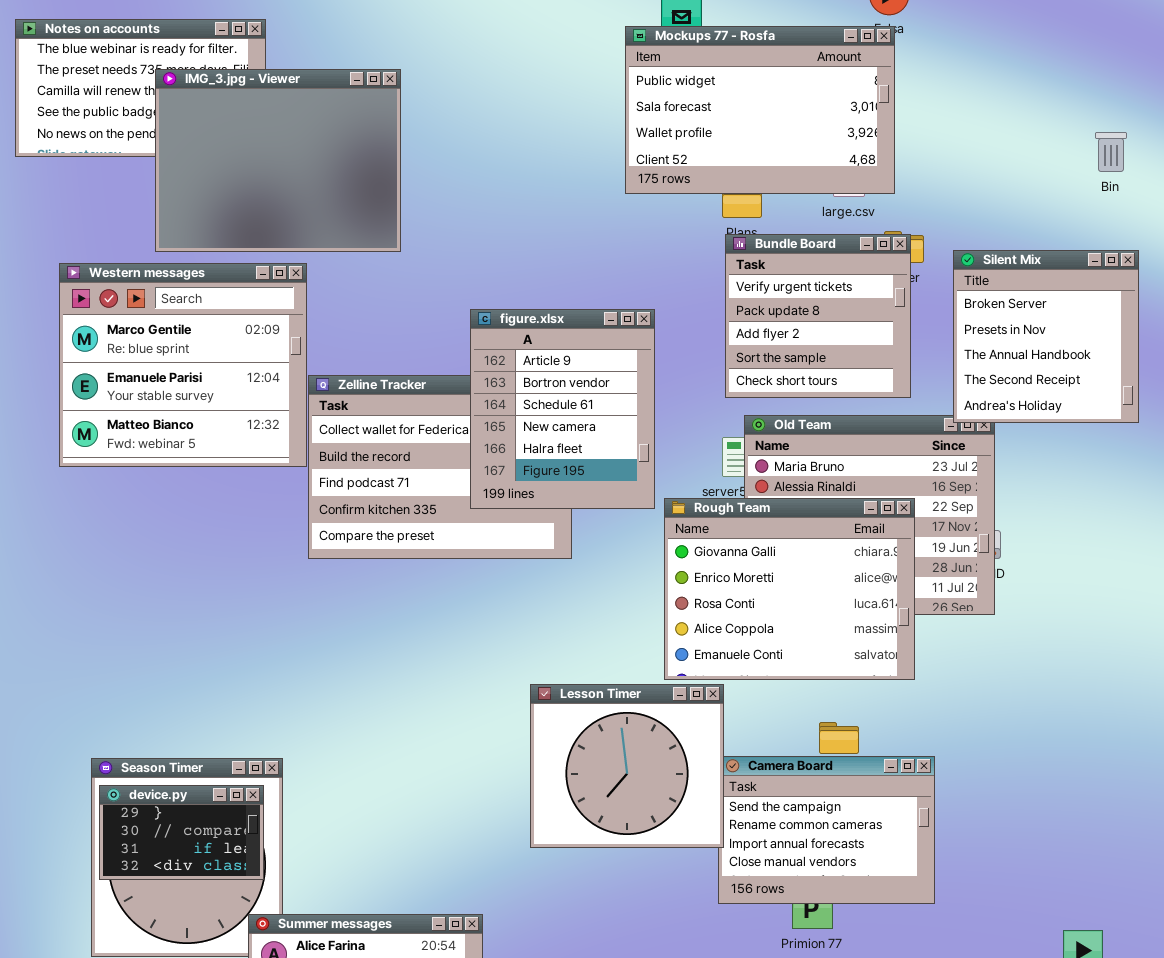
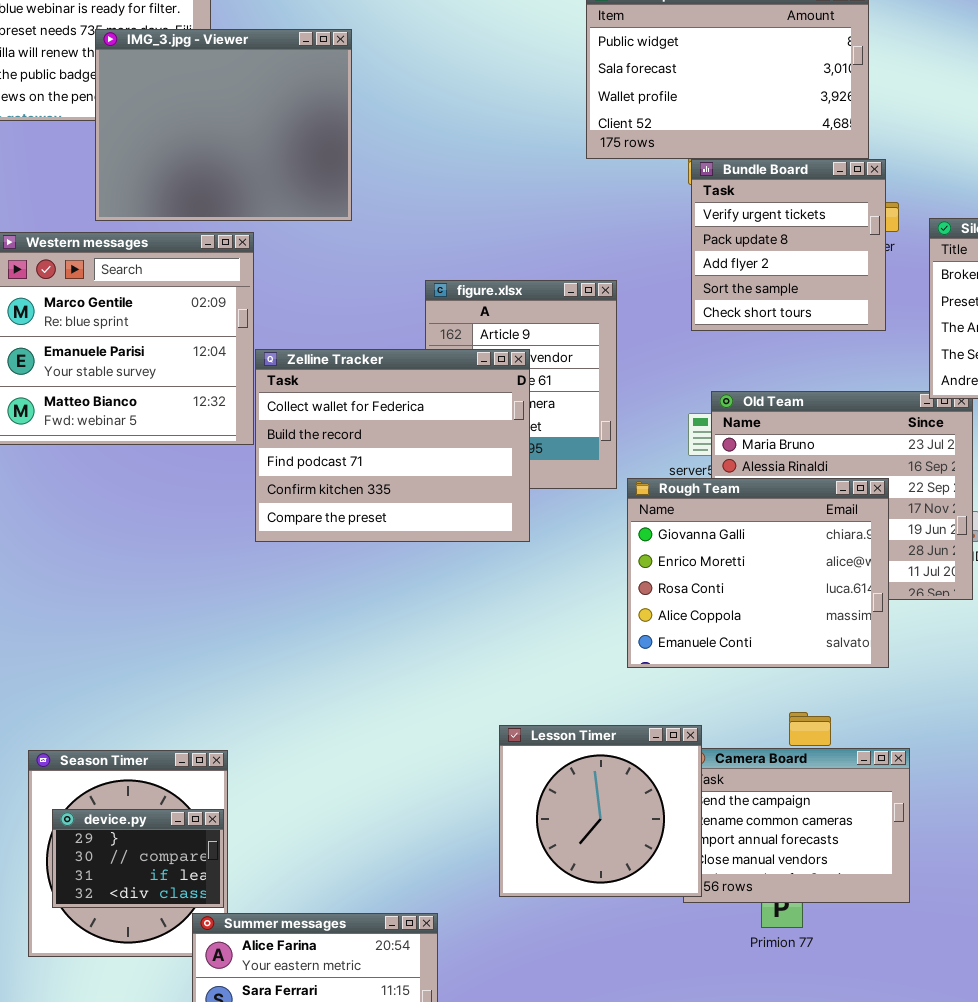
Bundle Board: [725,234,911,398] -> [691,159,886,331], moved
Zelline Tracker: [308,375,572,559] -> [255,349,530,542], raised
Lesson Timer: [530,684,724,848] -> [499,725,702,897], moved
device.py: [99,785,264,880] -> [52,809,224,908], moved

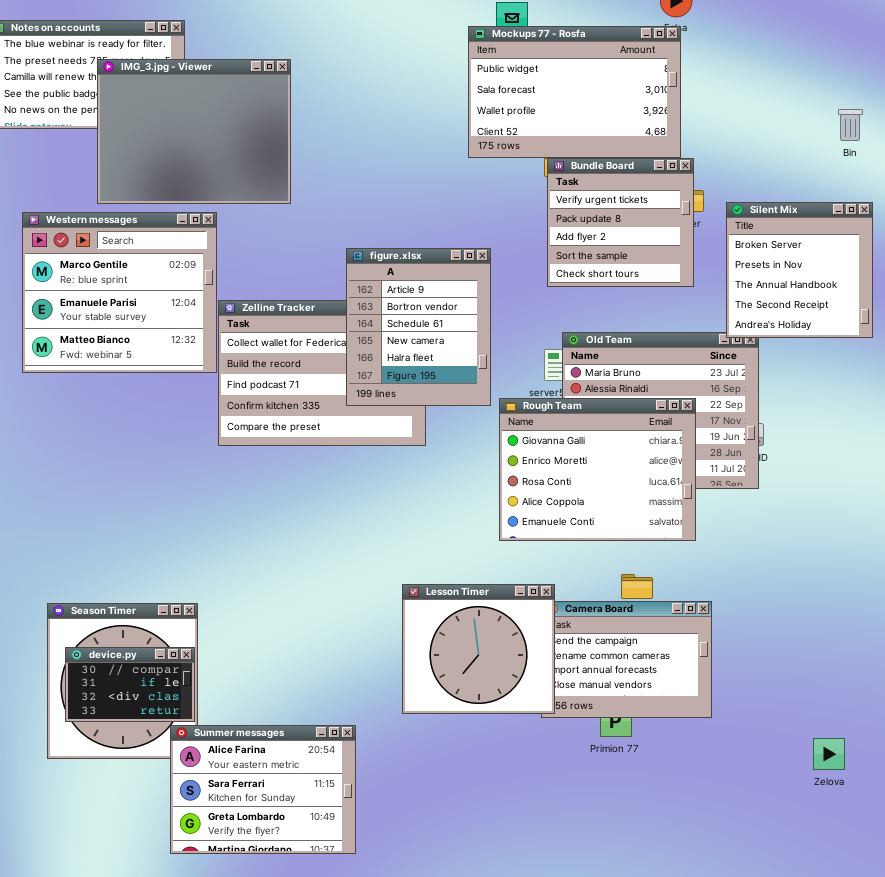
figure.xlsx: [425,280,617,489] -> [346,248,491,406], raised
device.py: [52,809,224,908] -> [65,647,195,722], scrolled down 1 row

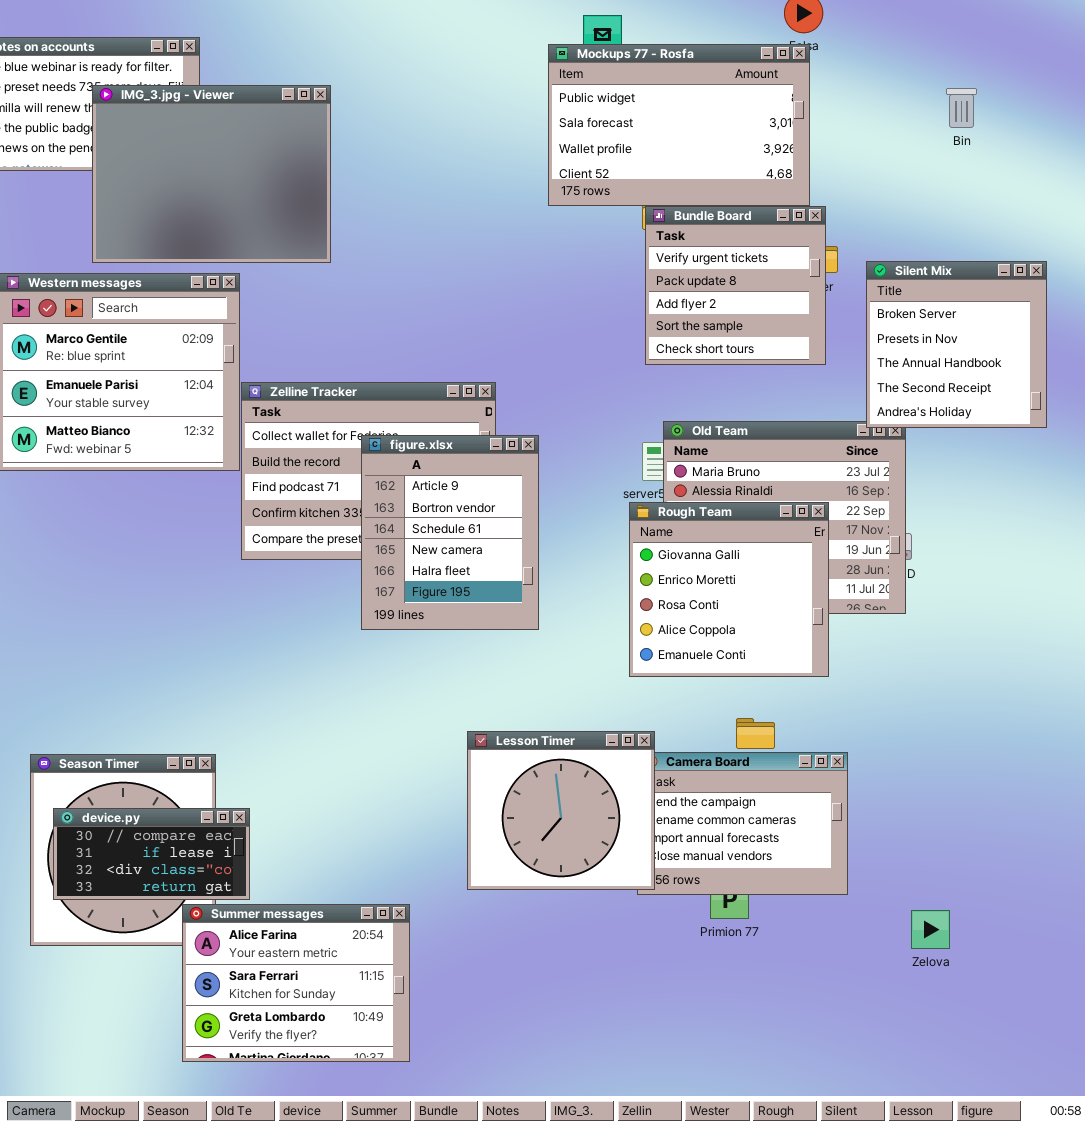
Bin: [838,109,863,141] -> [946,88,977,128], moved
figure.xlsx: [346,248,491,406] -> [361,435,539,630], moved
Rough Team: [499,398,696,541] -> [629,502,829,677], resized
device.py: [65,647,195,722] -> [53,808,250,900], resized
Zelova: [813,738,845,770] -> [911,910,950,949], moved

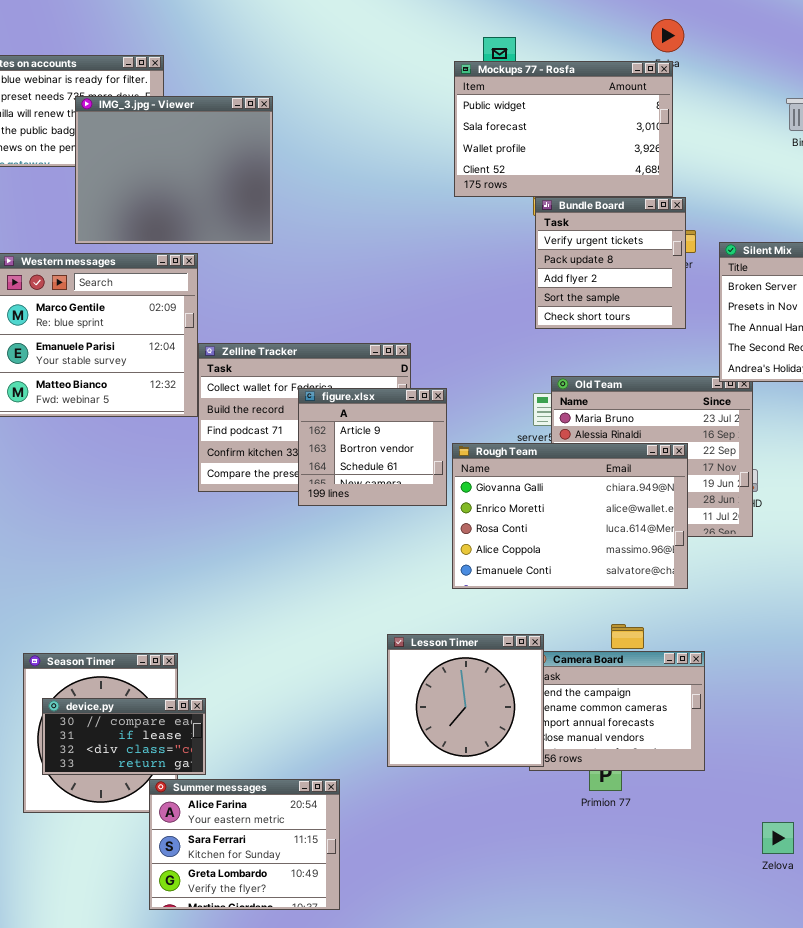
figure.xlsx: [361,435,539,630] -> [298,388,447,506], resized
Rough Team: [629,502,829,677] -> [452,443,688,589], resized
Zelova: [911,910,950,949] -> [762,822,794,854], moved

